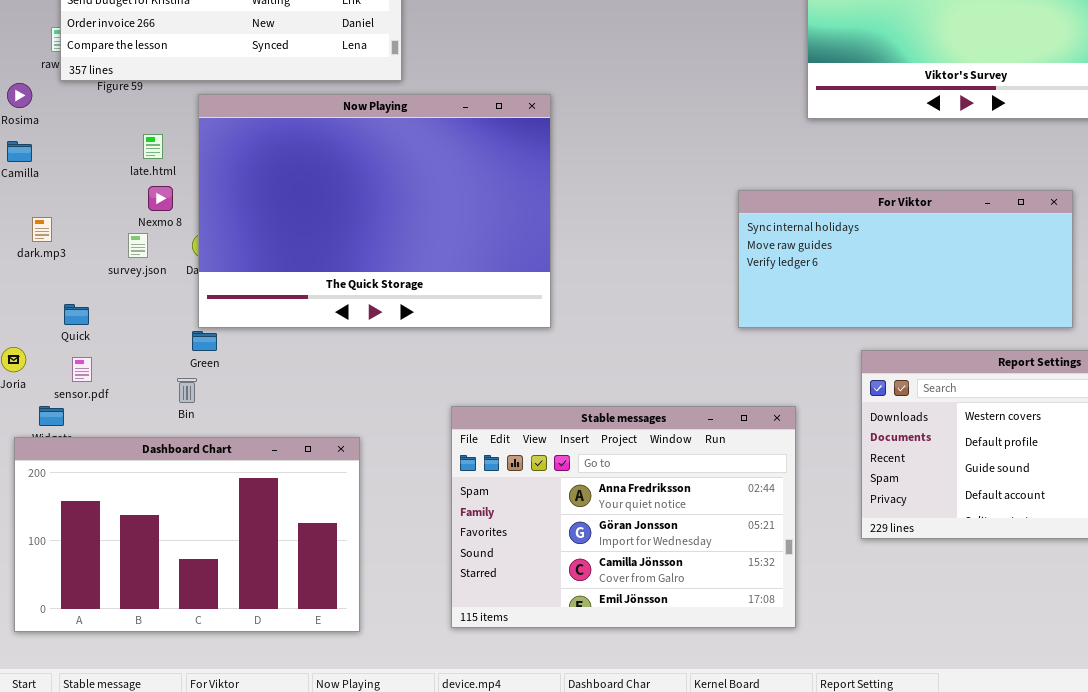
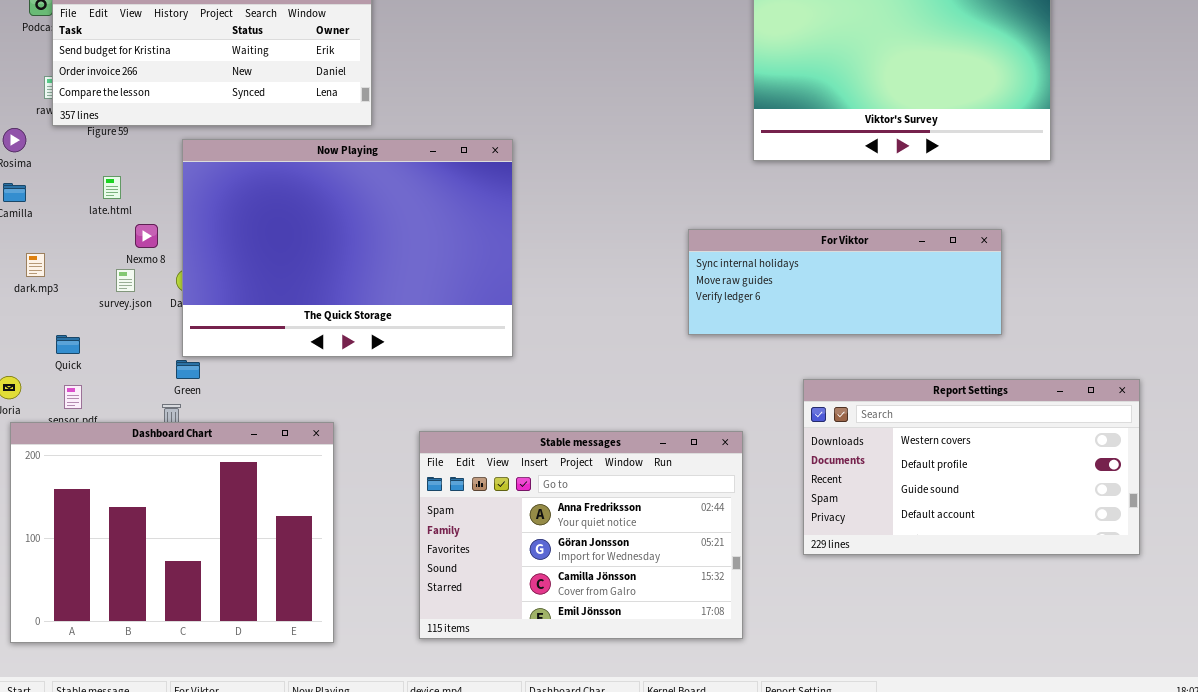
late.html: [143,134,163,159] -> [103,176,121,199], moved
For Viktor: [738,190,1073,328] -> [688,229,1002,335], resized
Dashboard Chart: [14,437,360,632] -> [10,422,334,643], resized

